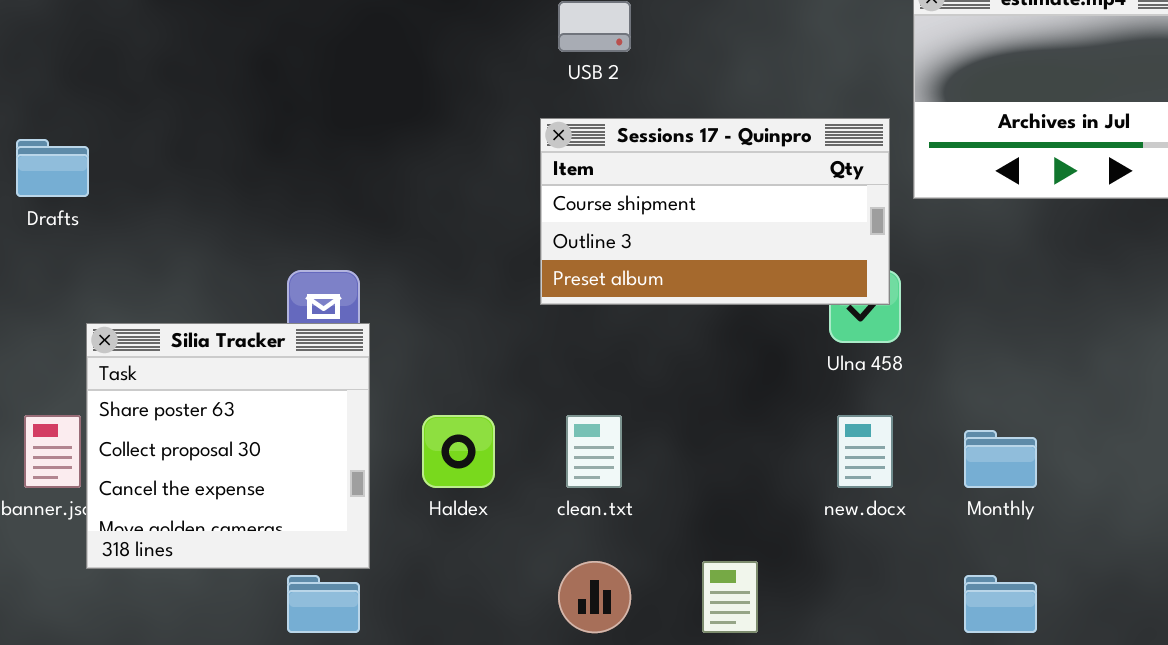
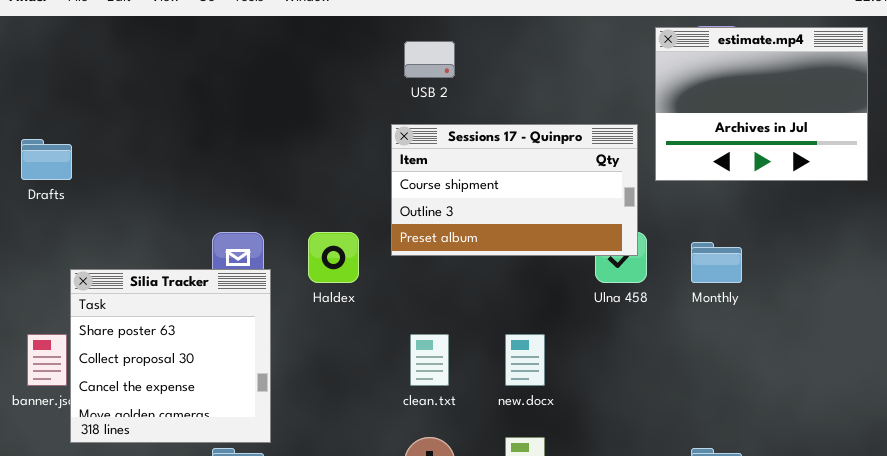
Haldex: [422,415,495,488] -> [308,232,359,283], moved
new.docx: [837,415,893,488] -> [505,334,545,386], moved
Monthly: [964,430,1037,488] -> [691,242,742,283], moved

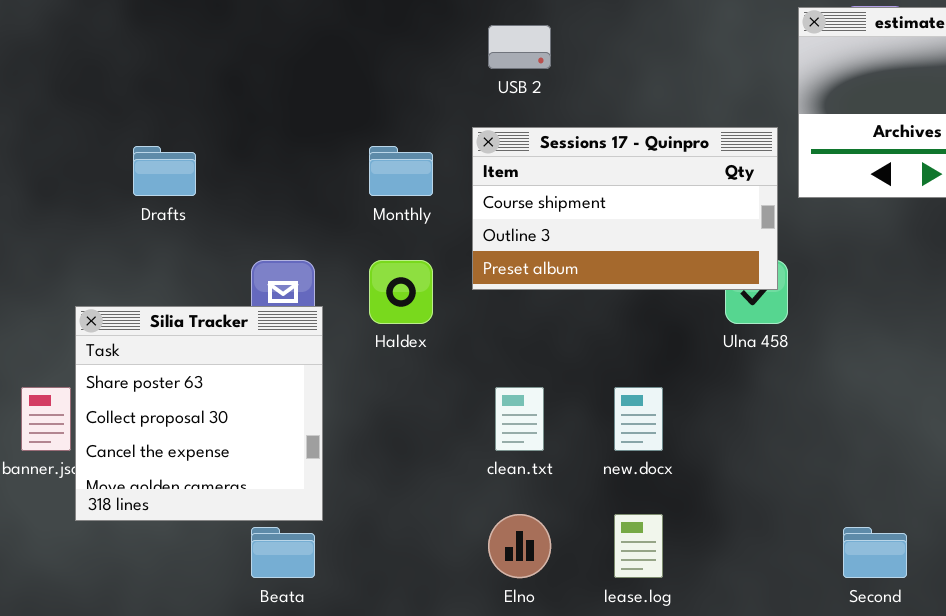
Drafts: [21,139,72,180] -> [133,146,196,196], moved
Monthly: [691,242,742,283] -> [369,146,433,196], moved

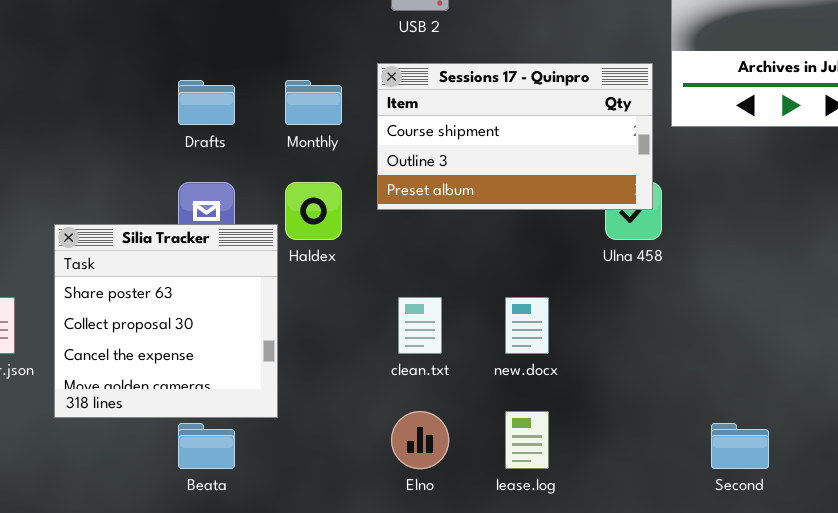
Drafts: [133,146,196,196] -> [178,80,235,125], moved
Silia Tracker: [75,306,323,521] -> [54,224,278,418], moved

